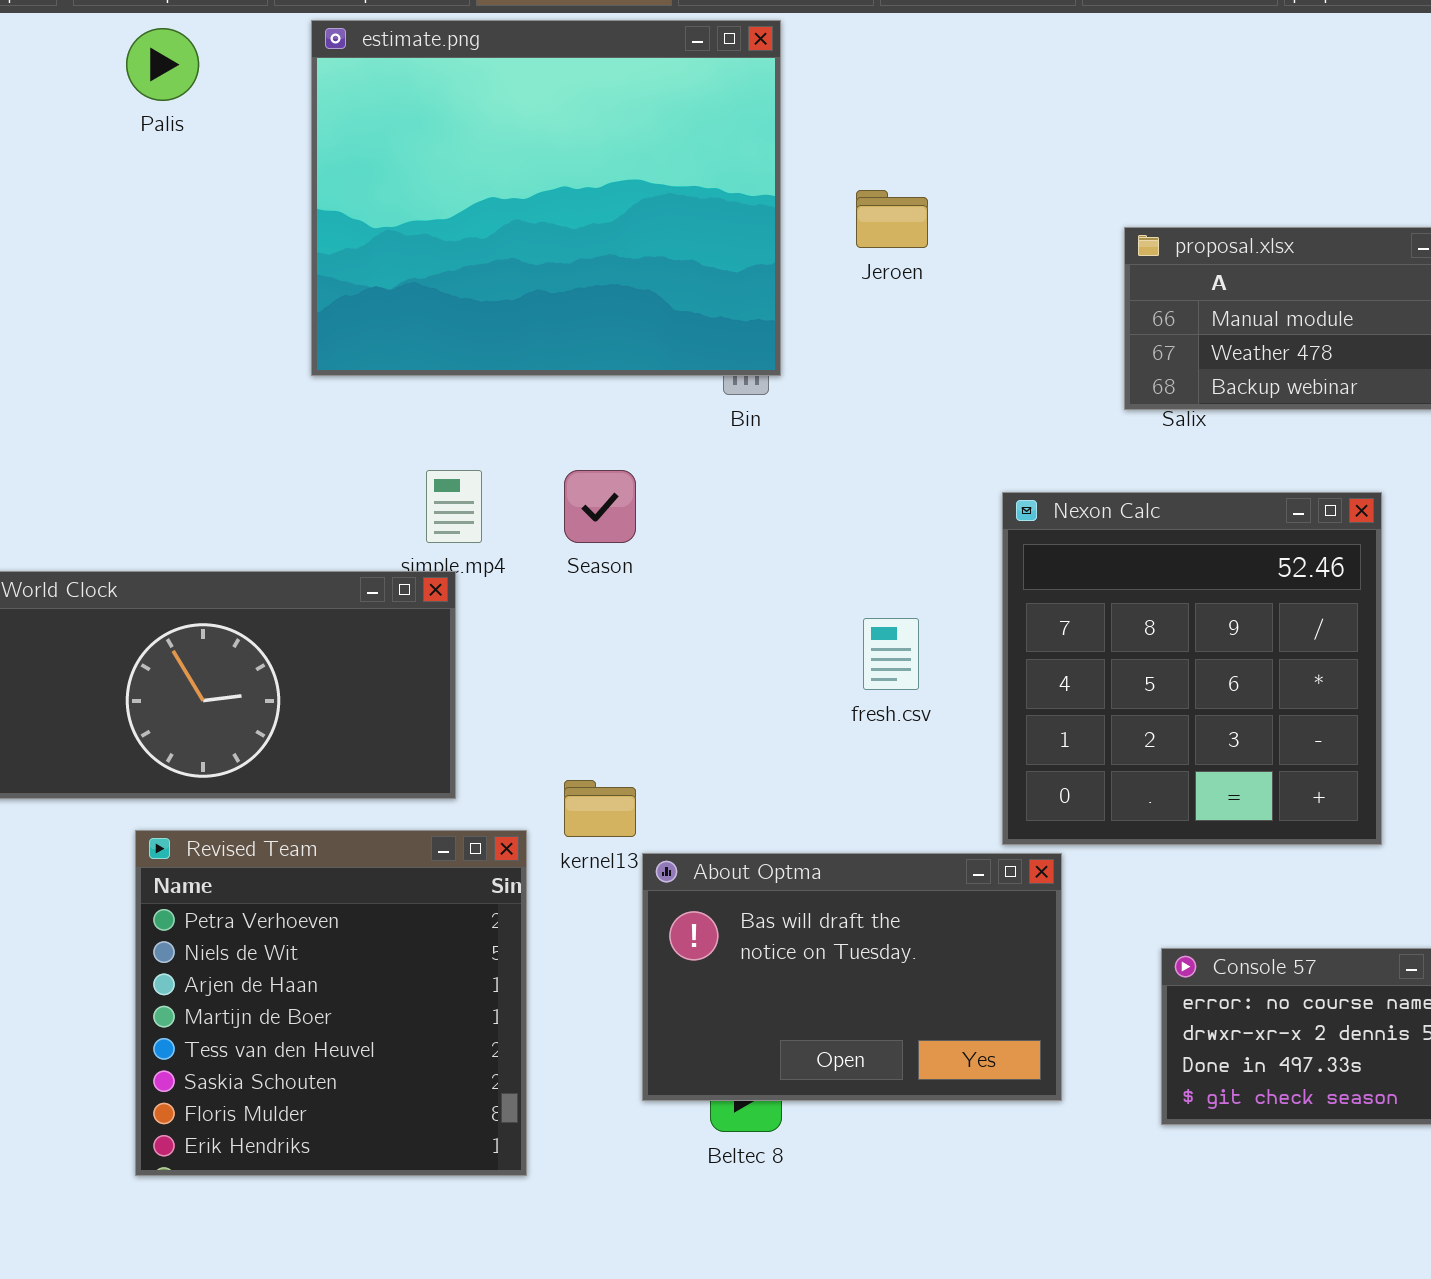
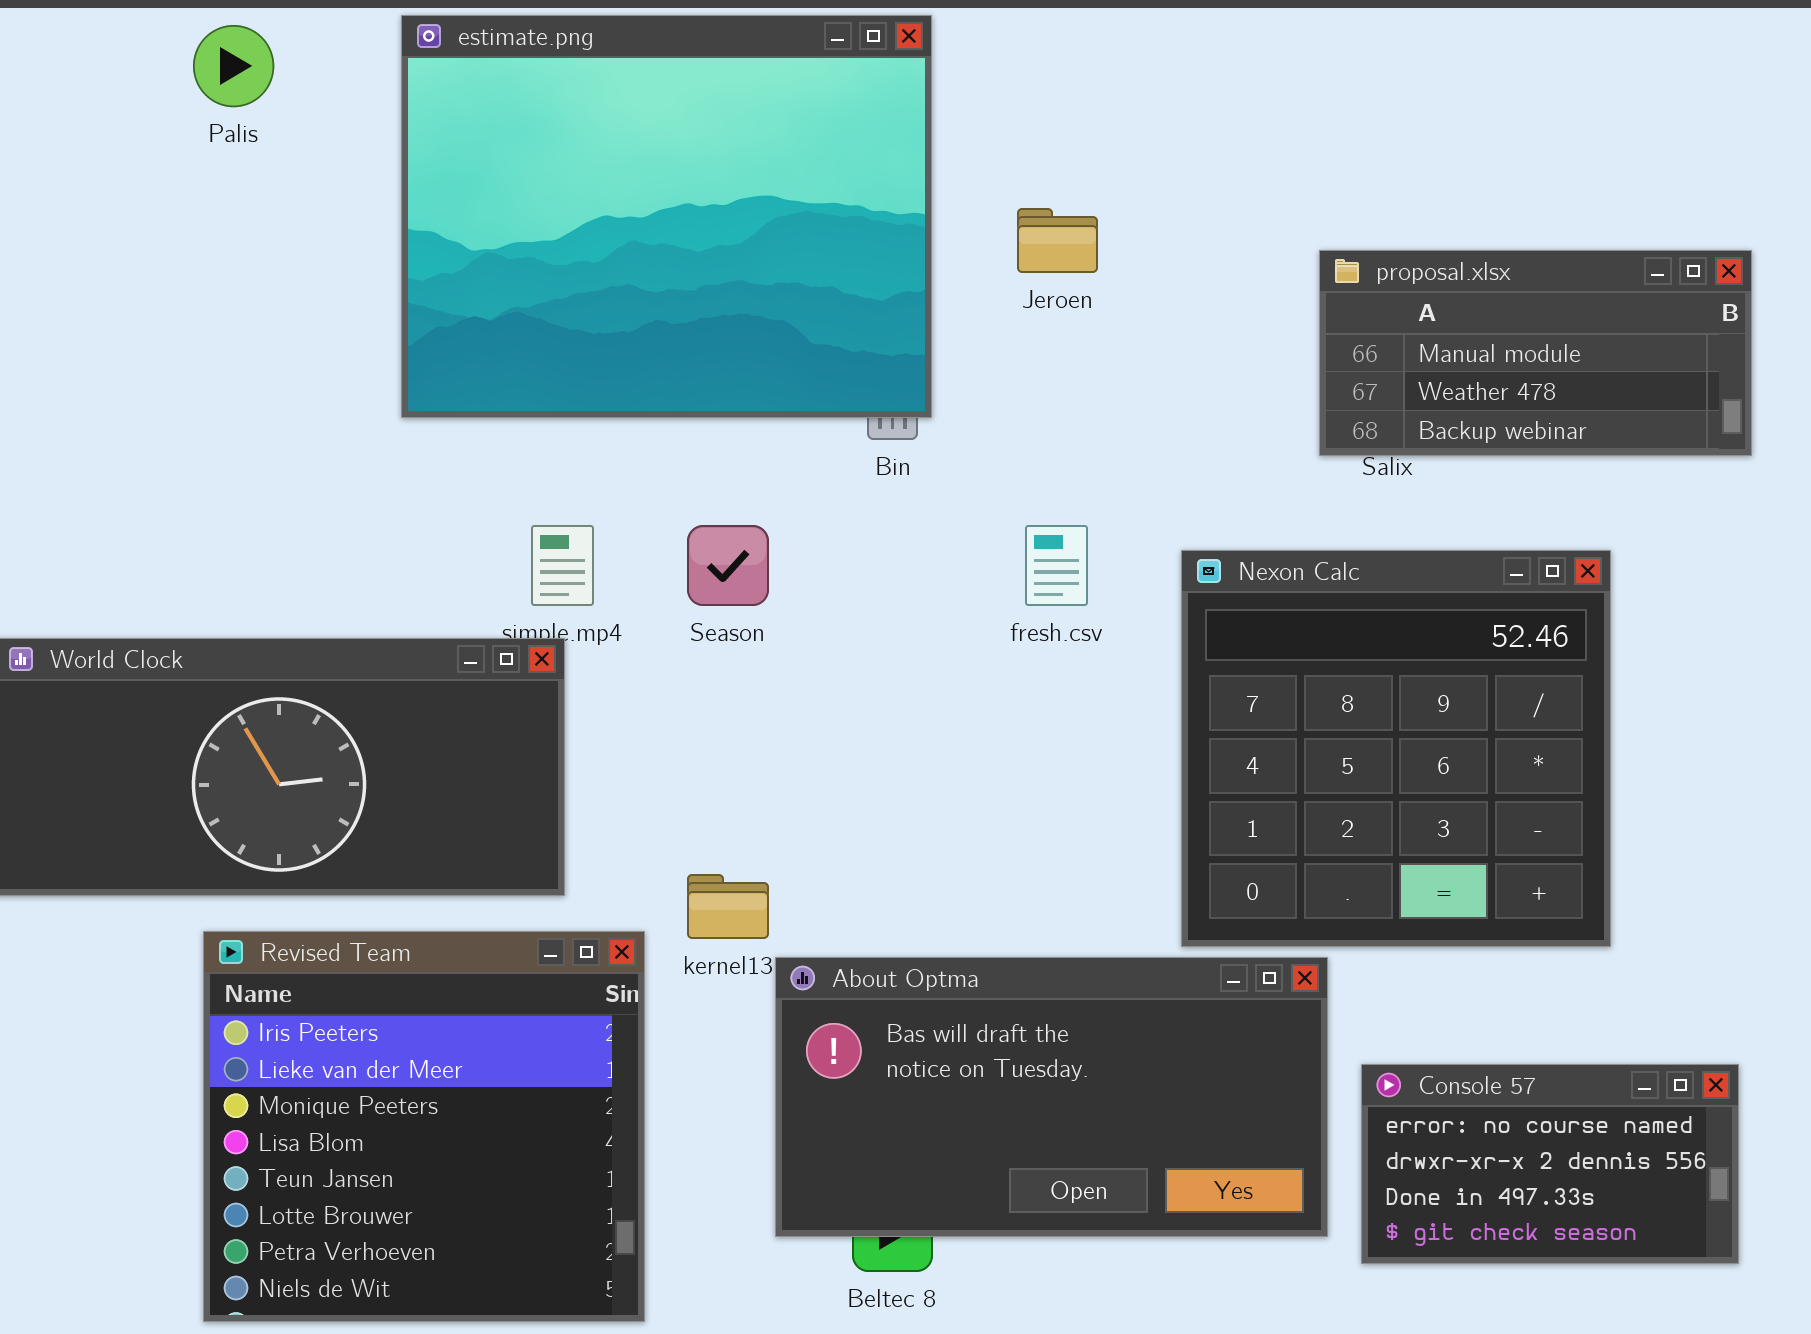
fresh.csv: [863,618,919,690] -> [1025,525,1088,606], moved
Revised Team: [135,830,527,1176] -> [203,931,645,1322], scrolled up 6 rows
About Optma: [642,853,1062,1101] -> [775,957,1328,1237], resized

